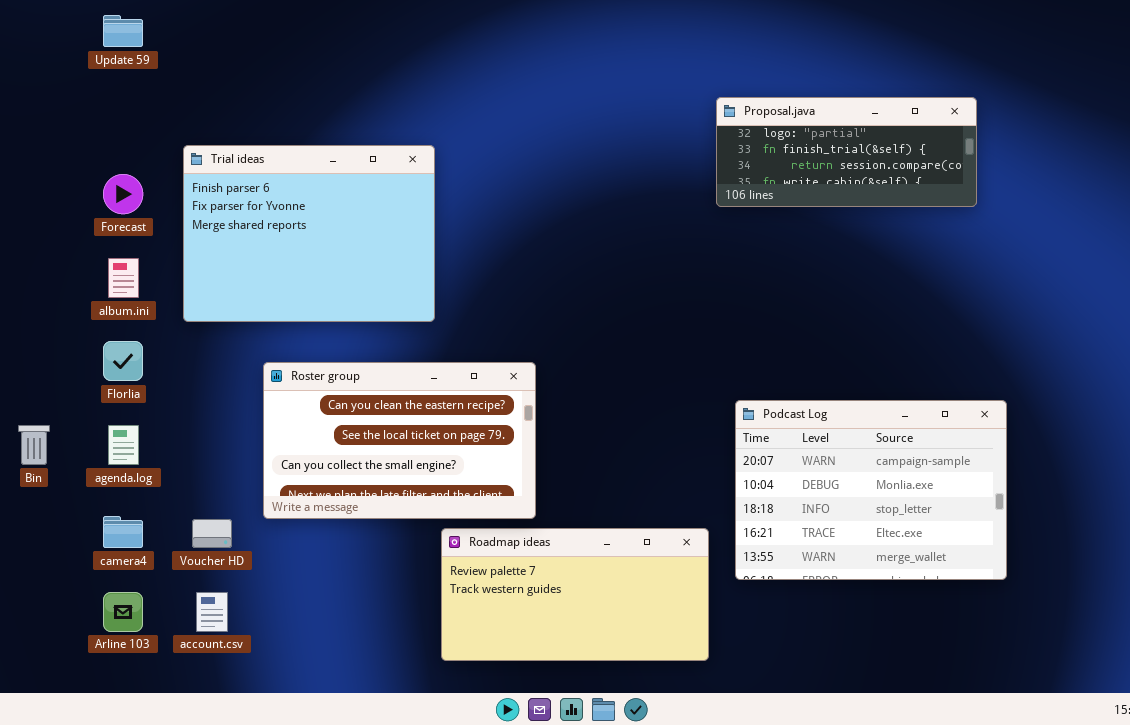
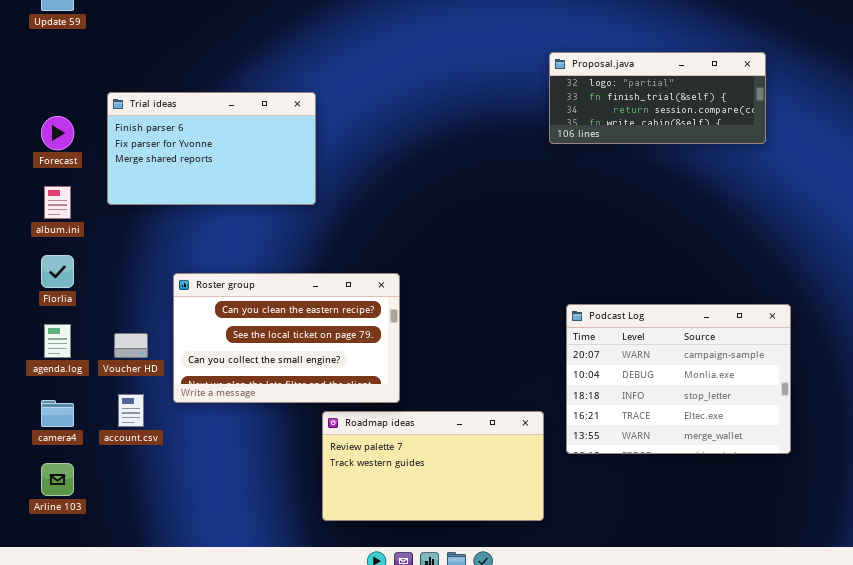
Trial ideas: [183,145,435,322] -> [107,92,316,205], resized
Voucher HD: [192,519,232,548] -> [114,333,148,358], moved
account.csv: [196,592,228,632] -> [118,394,144,427], moved

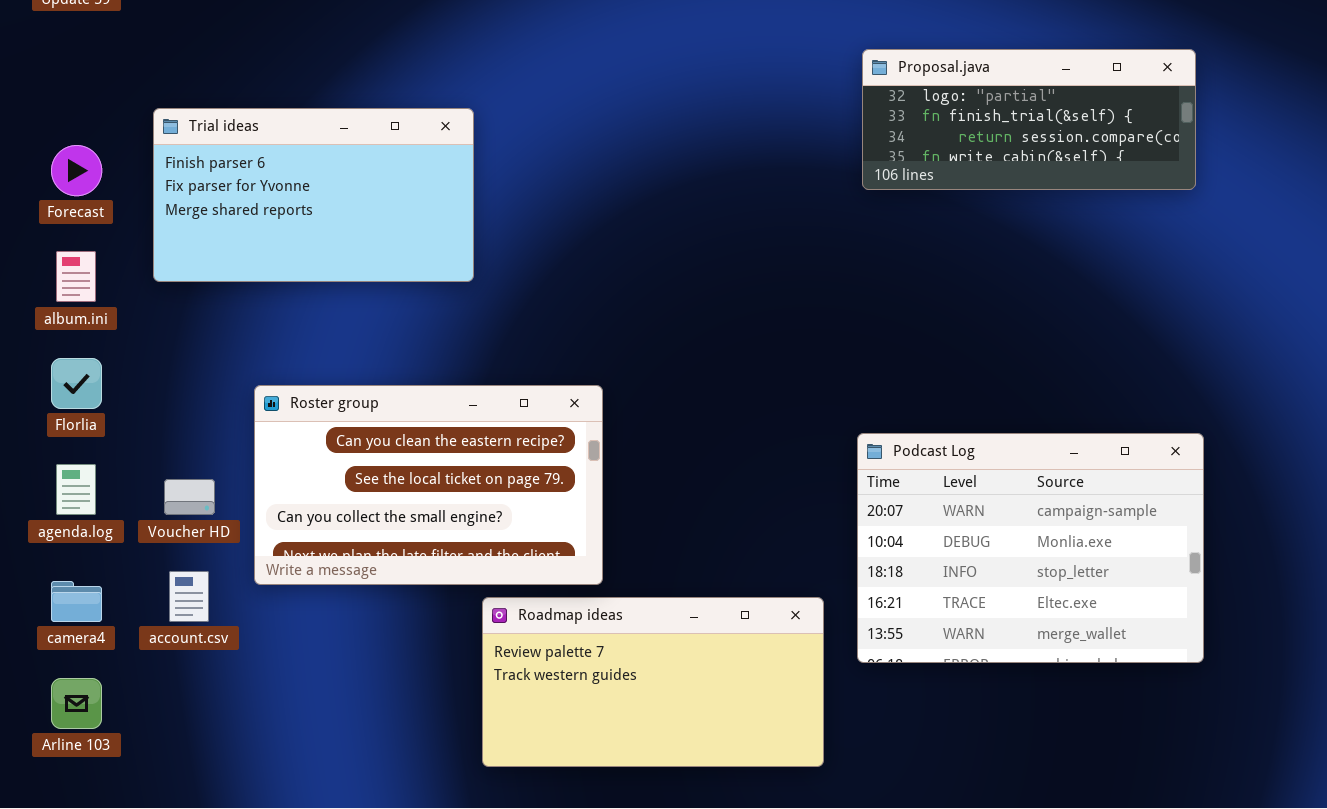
Proposal.java: [549,52,766,144] -> [862,49,1196,190], moved

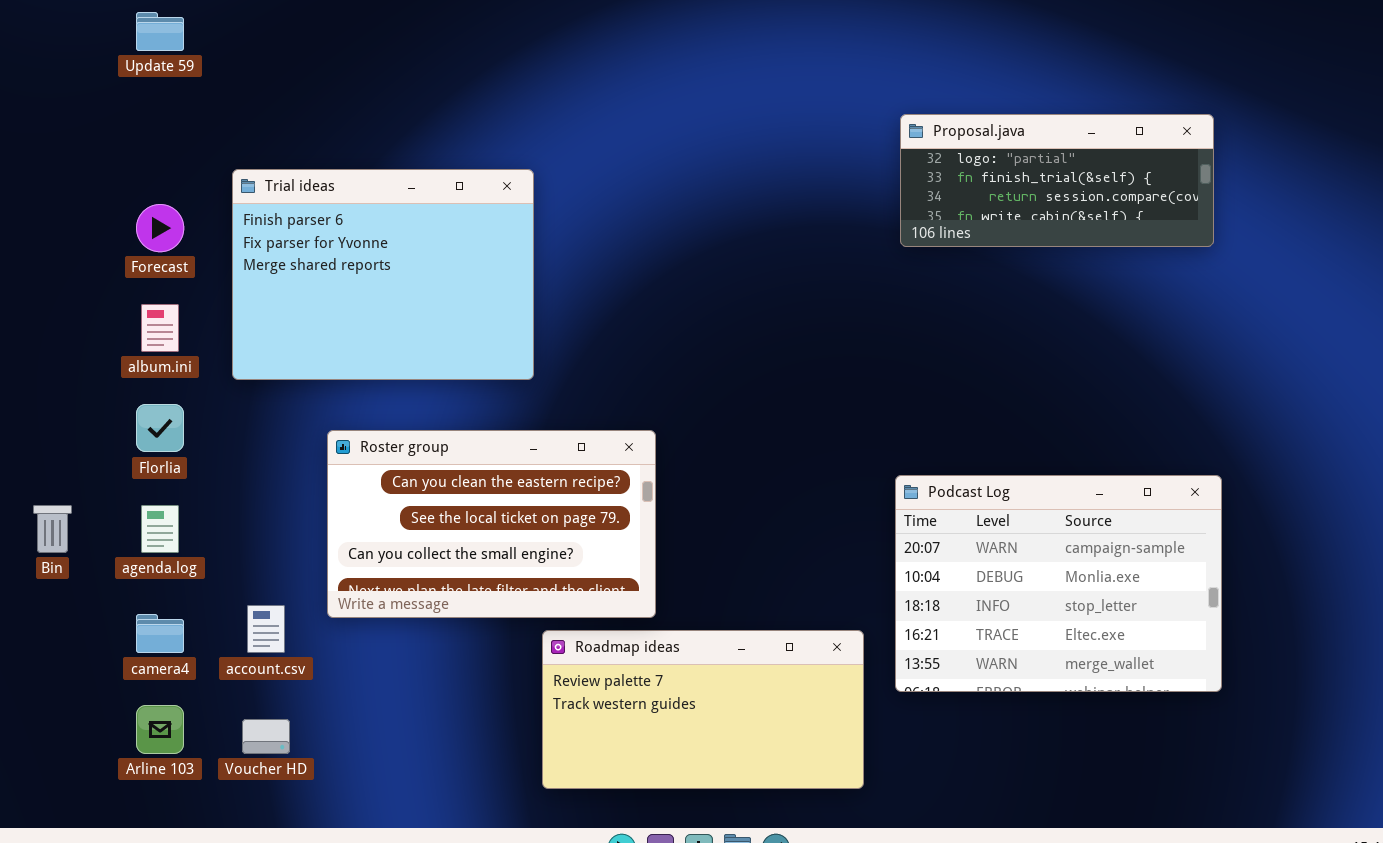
Trial ideas: [153,108,474,282] -> [232,169,534,380], resized
Voucher HD: [164,479,215,515] -> [242,719,290,754], moved

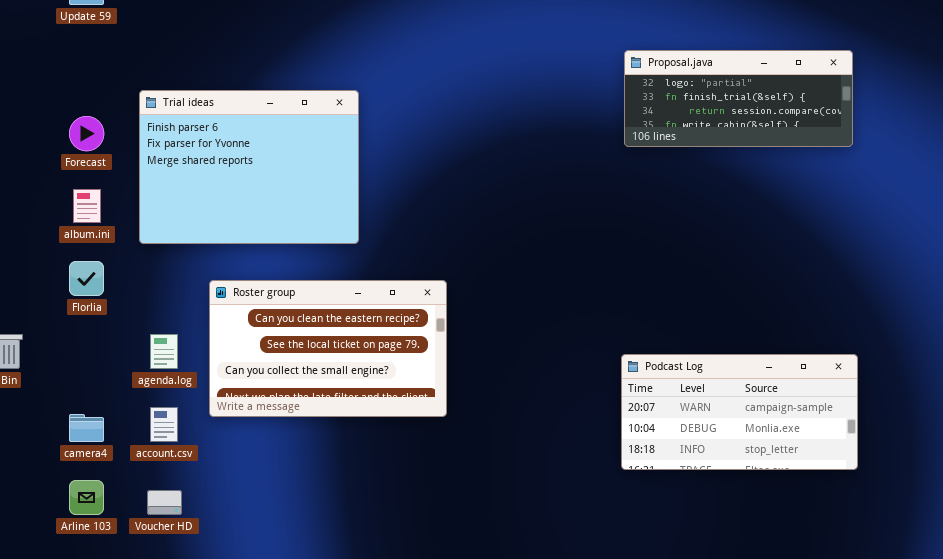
Podcast Log: [895,475,1222,692] -> [621,354,858,470], resized
agenda.log: [141,505,179,553] -> [150,334,178,369], moved
Roadmap ideas: [542,630,864,789] -> none, closed

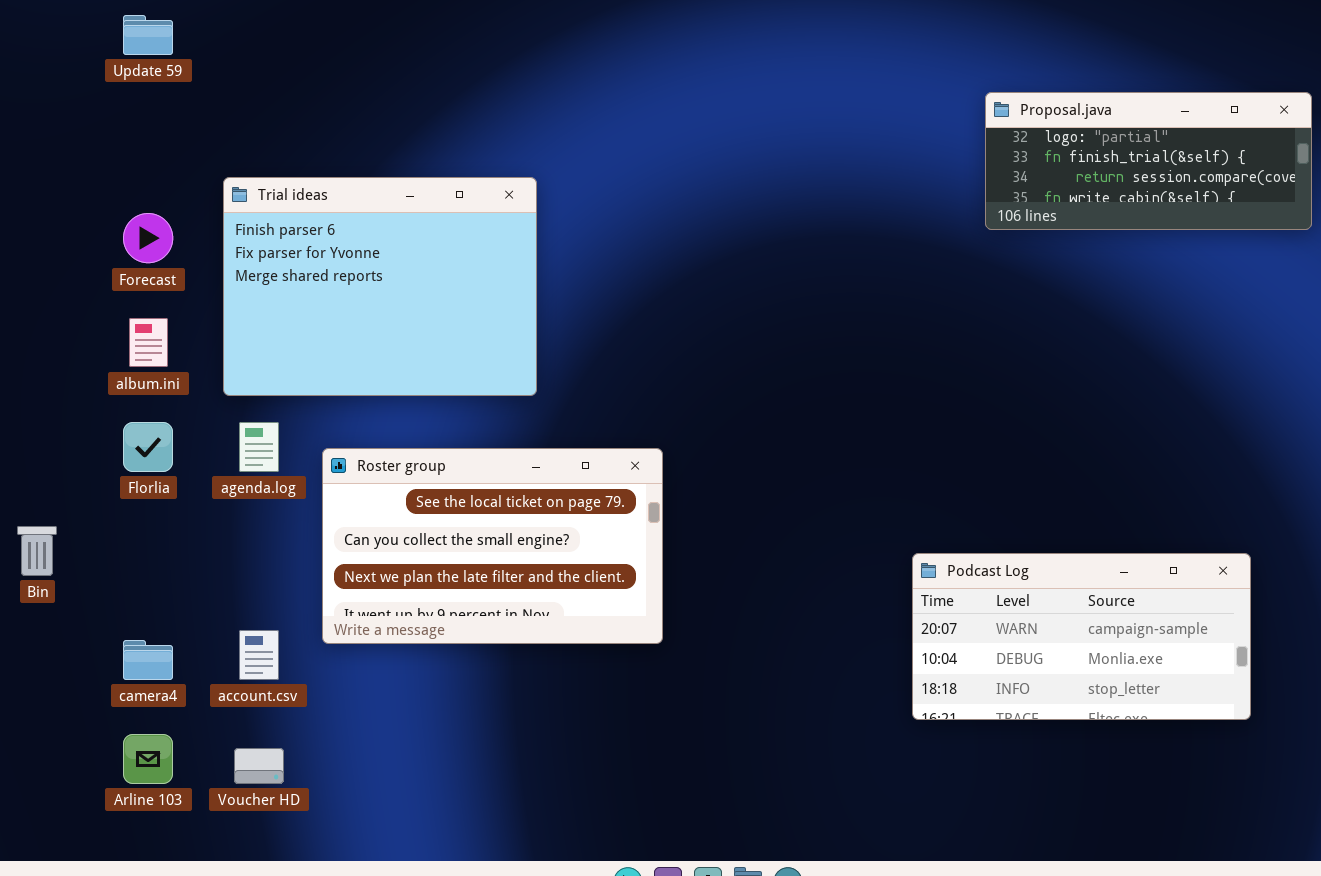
Proposal.java: [624,50,853,147] -> [985,92,1312,230], moved
Roster group: [209,280,447,417] -> [322,448,663,644], scrolled down 1 row
agenda.log: [150,334,178,369] -> [239,422,279,472], moved

